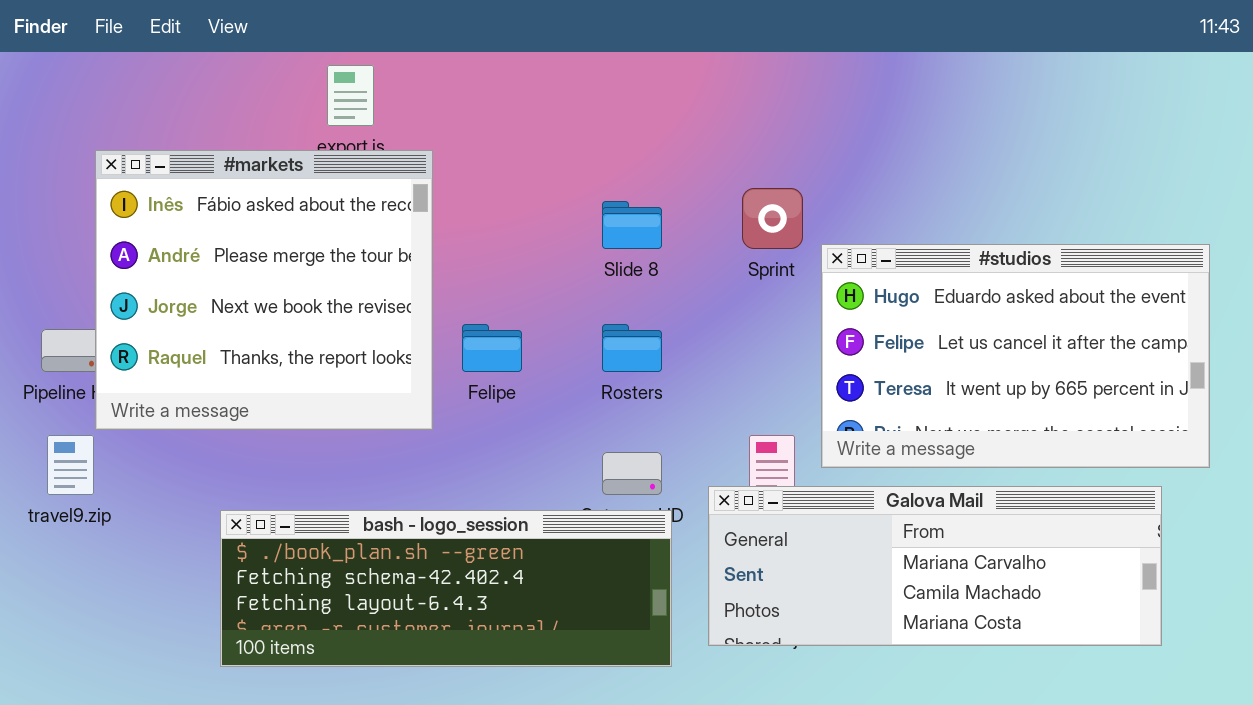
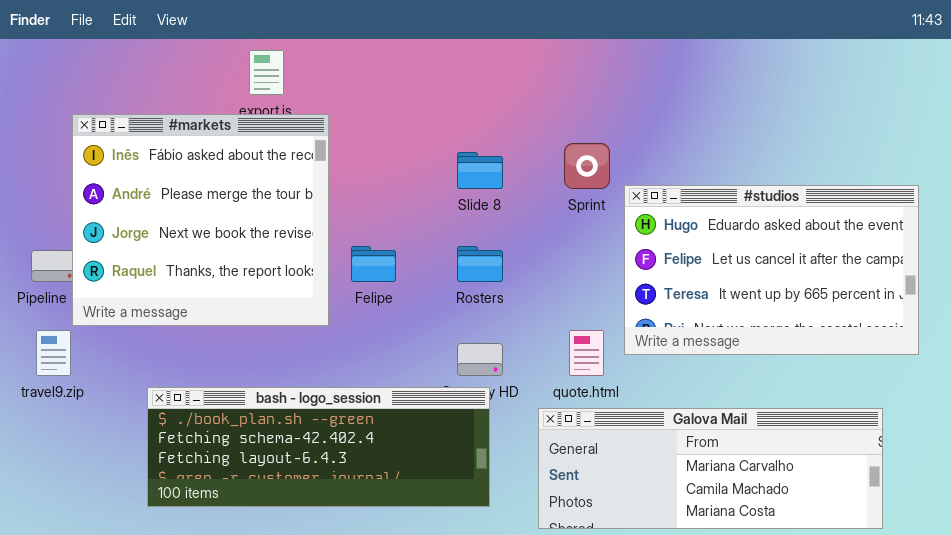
Galova Mail: [708,486,1162,646] -> [538,408,883,529], moved
bash - logo_session: [220,510,672,667] -> [147,387,490,507], moved

